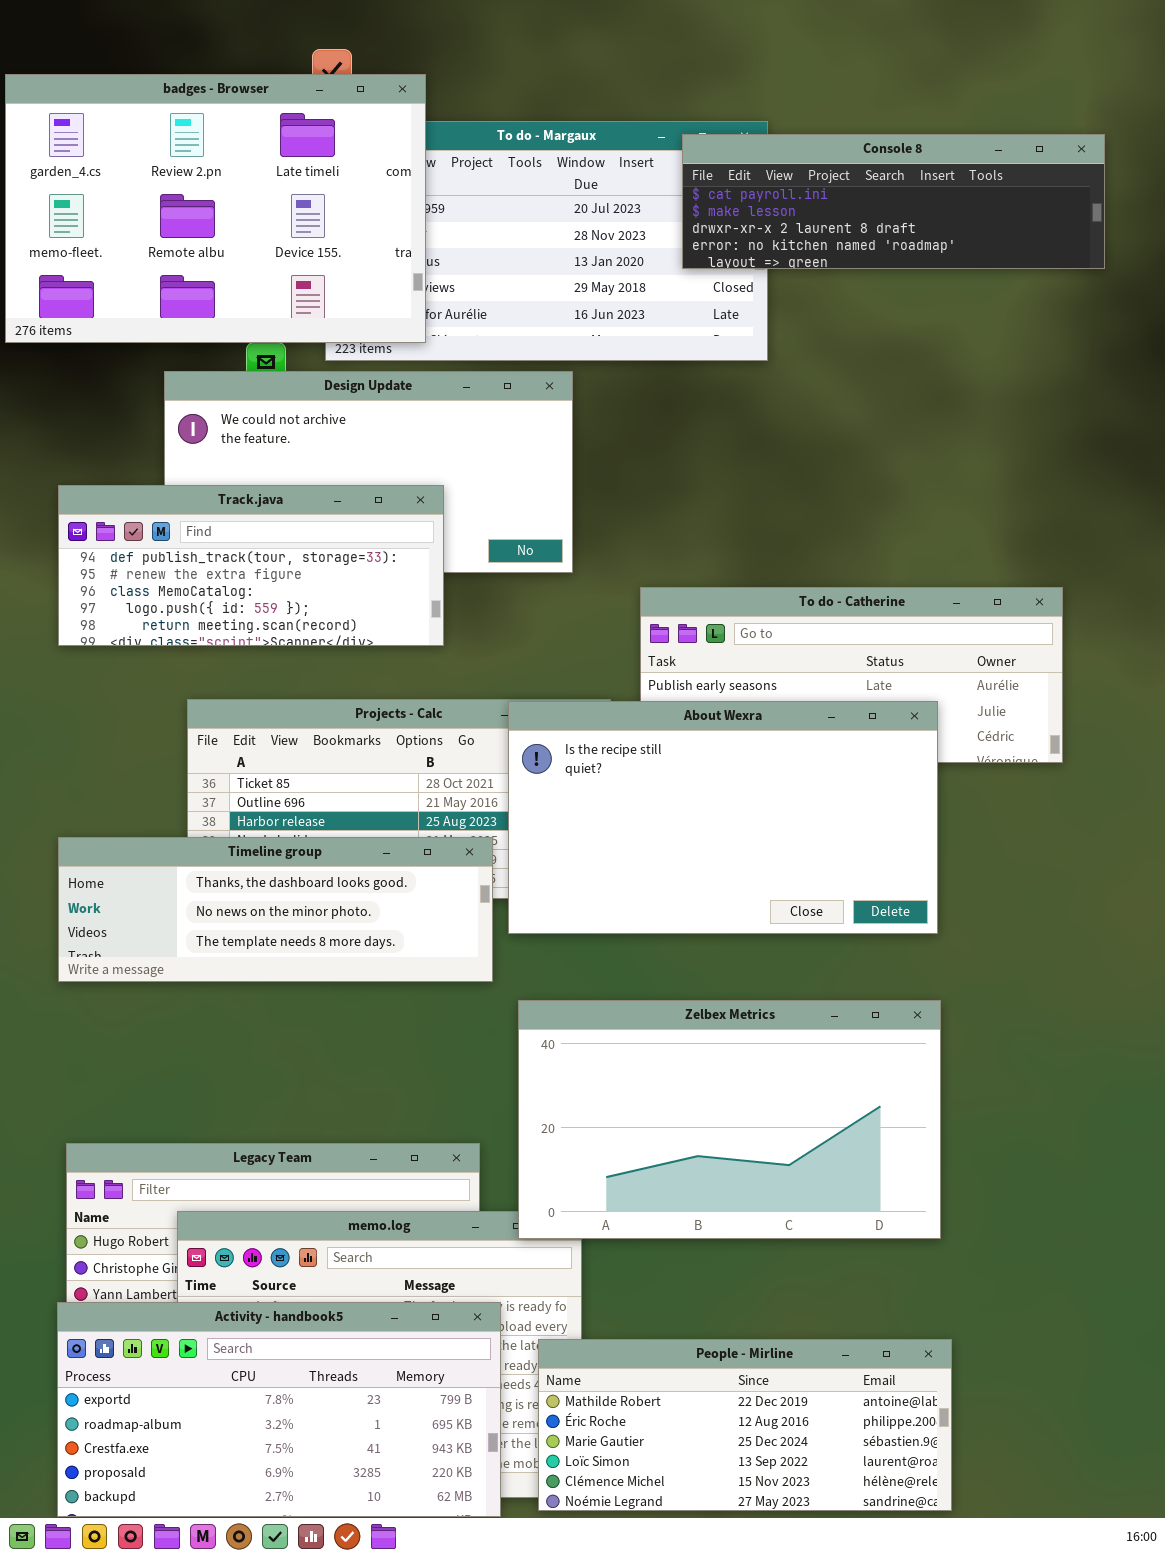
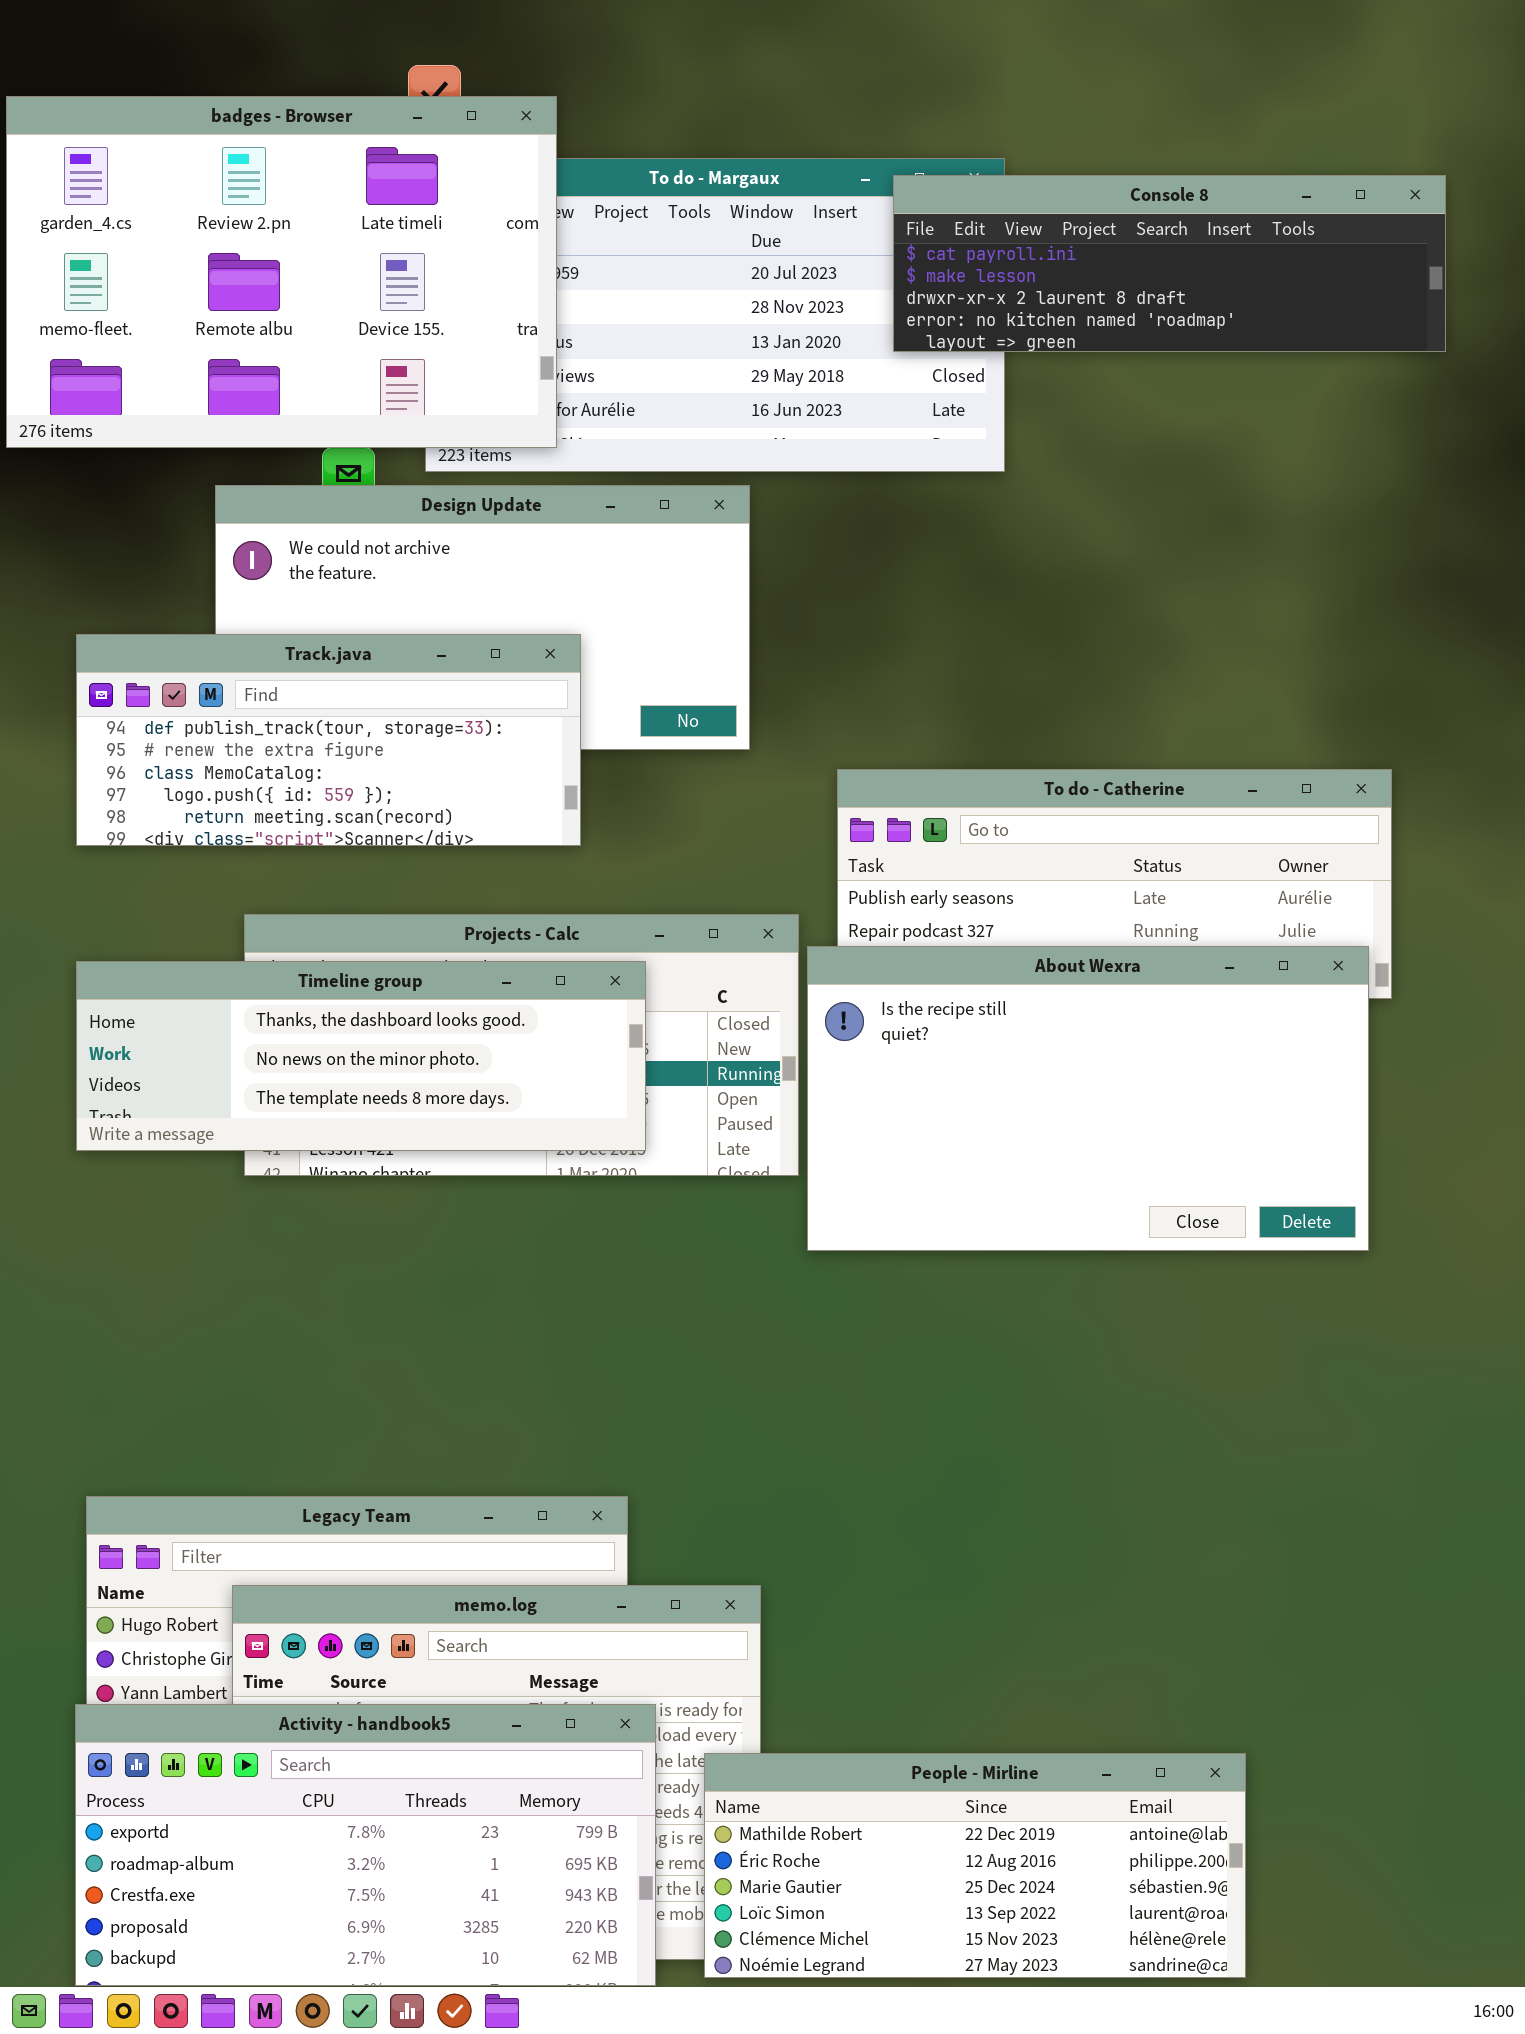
About Wexra: [508,701,938,934] -> [807,946,1369,1251], moved
Timeline group: [58,837,493,982] -> [76,961,646,1151], moved
Zelbex Metrics: [518,1000,941,1239] -> none, closed

